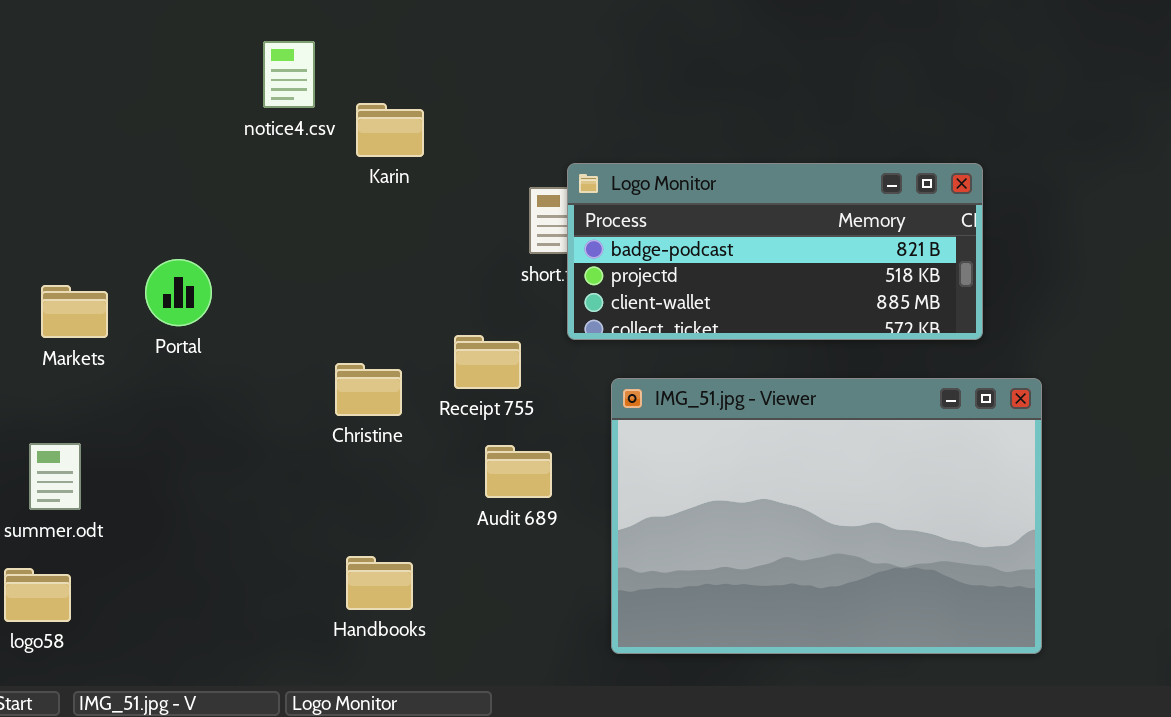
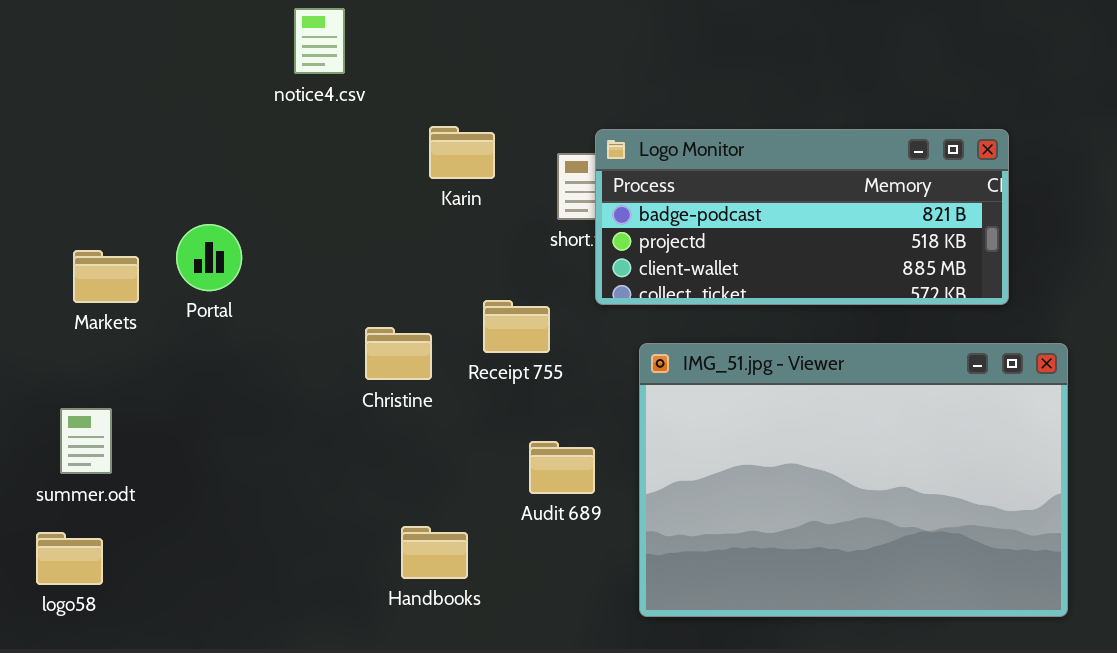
Karin: [356,103,424,157] -> [429,126,495,179], moved
Audit 689: [485,445,552,498] -> [529,441,595,494], moved
Handbooks: [346,556,413,610] -> [401,526,468,579], moved

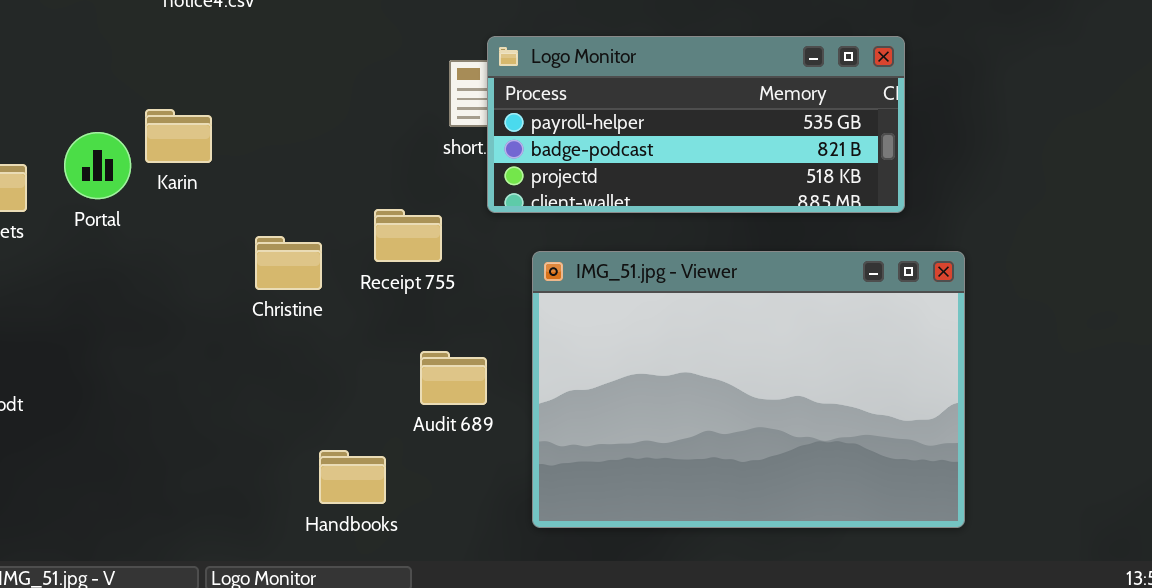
Karin: [429,126,495,179] -> [145,109,212,163], moved
Logo Monitor: [595,129,1009,305] -> [487,36,905,213], scrolled up 1 row
Handbooks: [401,526,468,579] -> [319,450,386,504], moved

